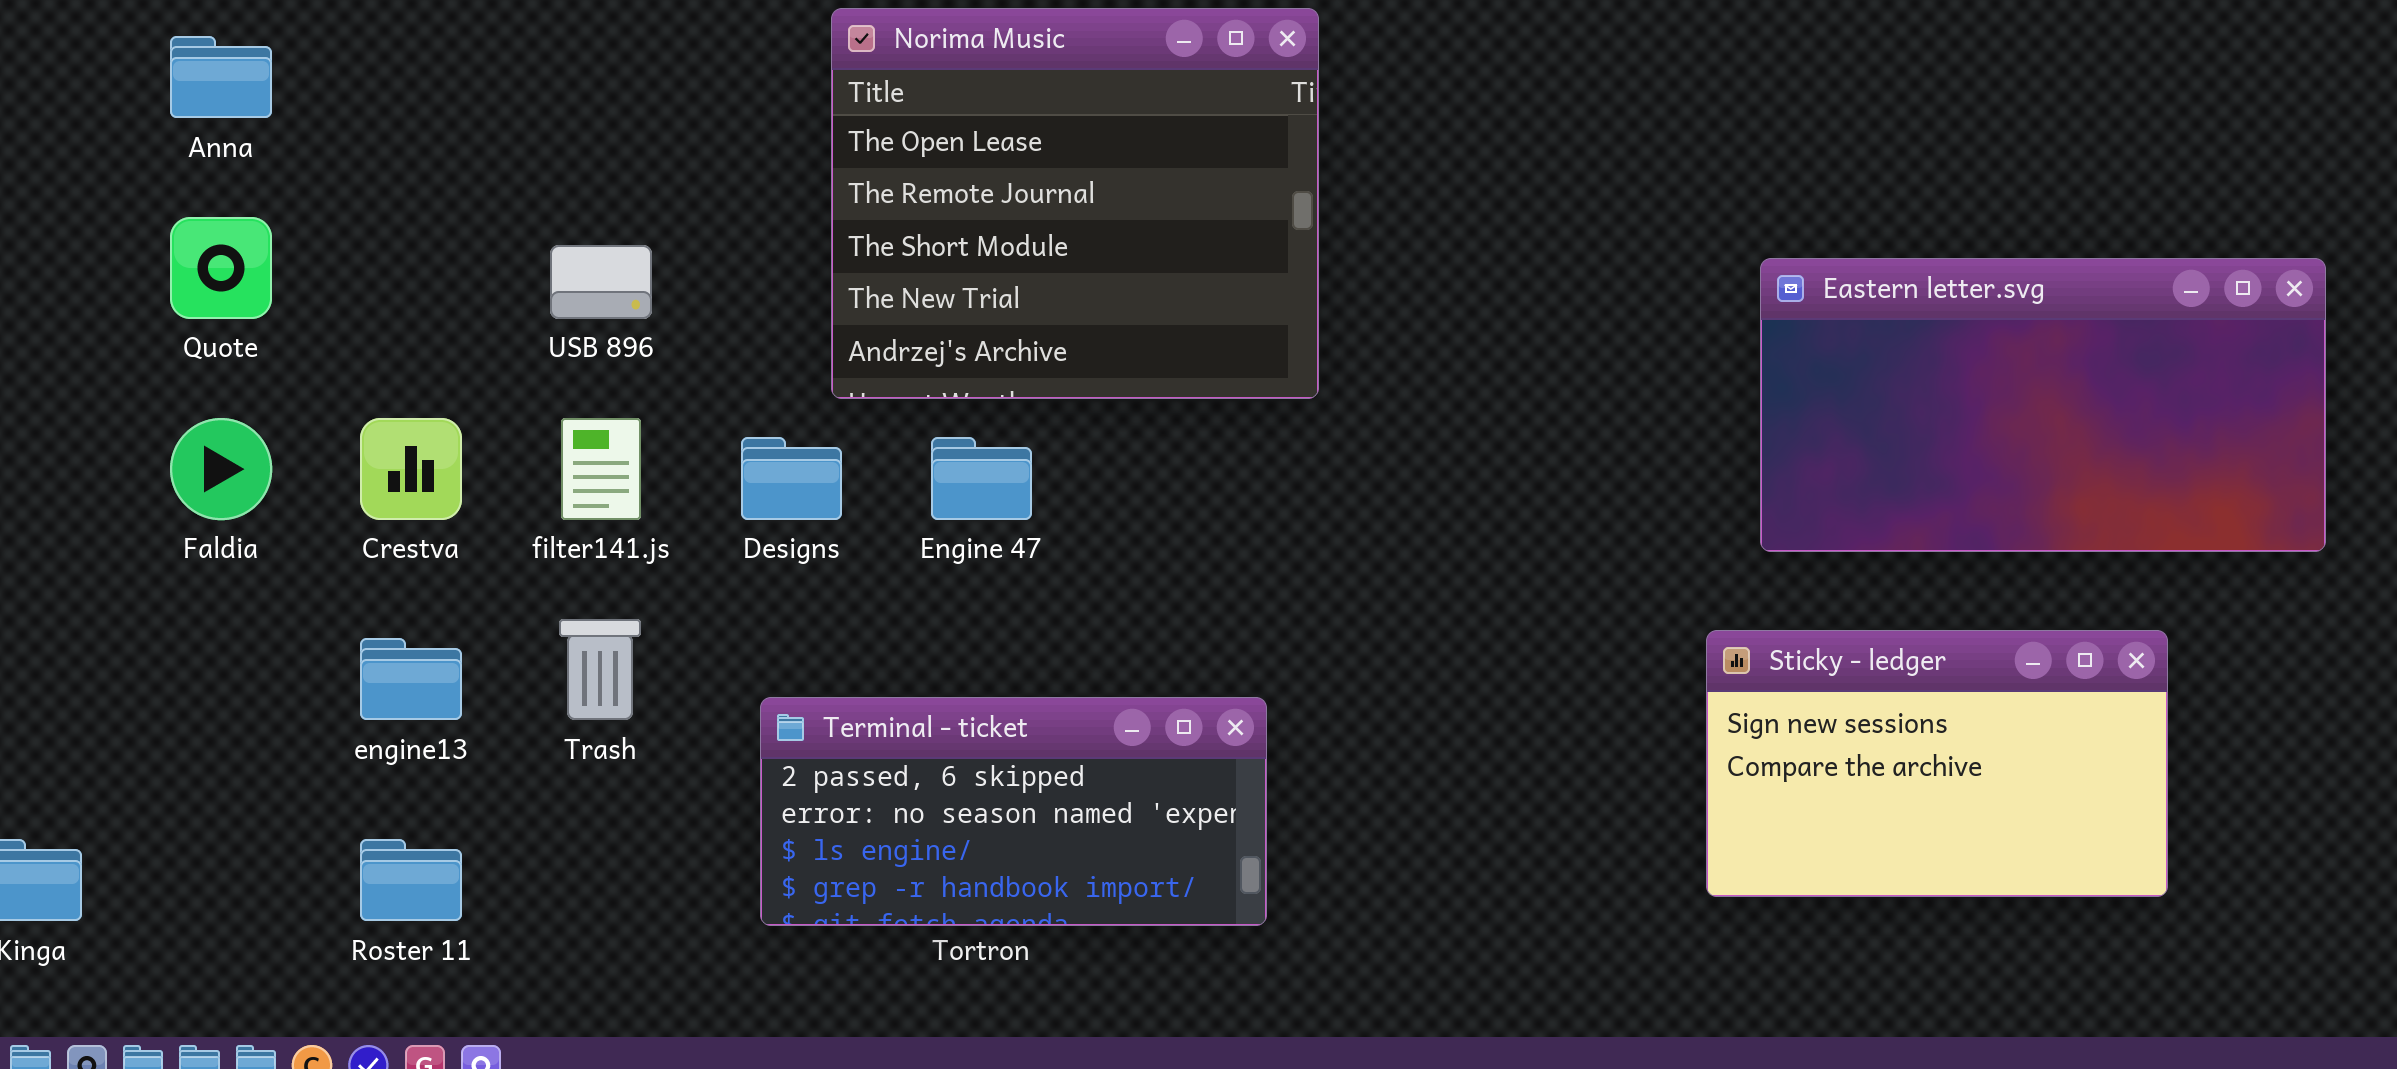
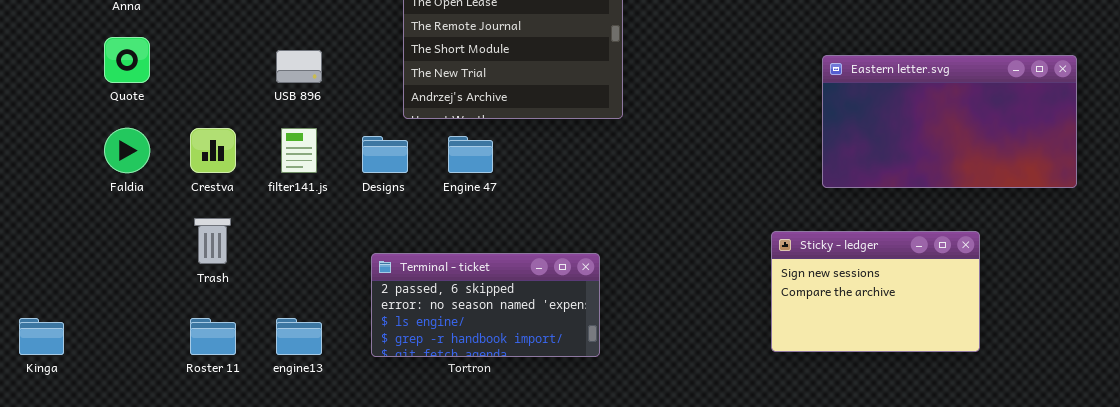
Trash: [559,619,641,720] -> [194,218,231,264], moved
Sticky - ledger: [1706,630,2168,897] -> [771,231,980,352], moved
engine13: [360,638,462,720] -> [276,318,322,355], moved

